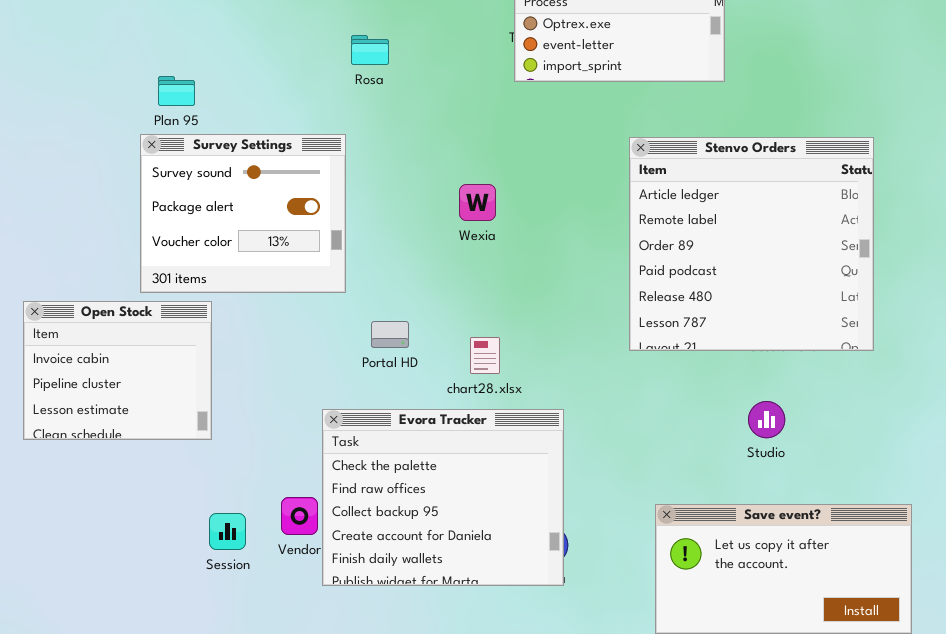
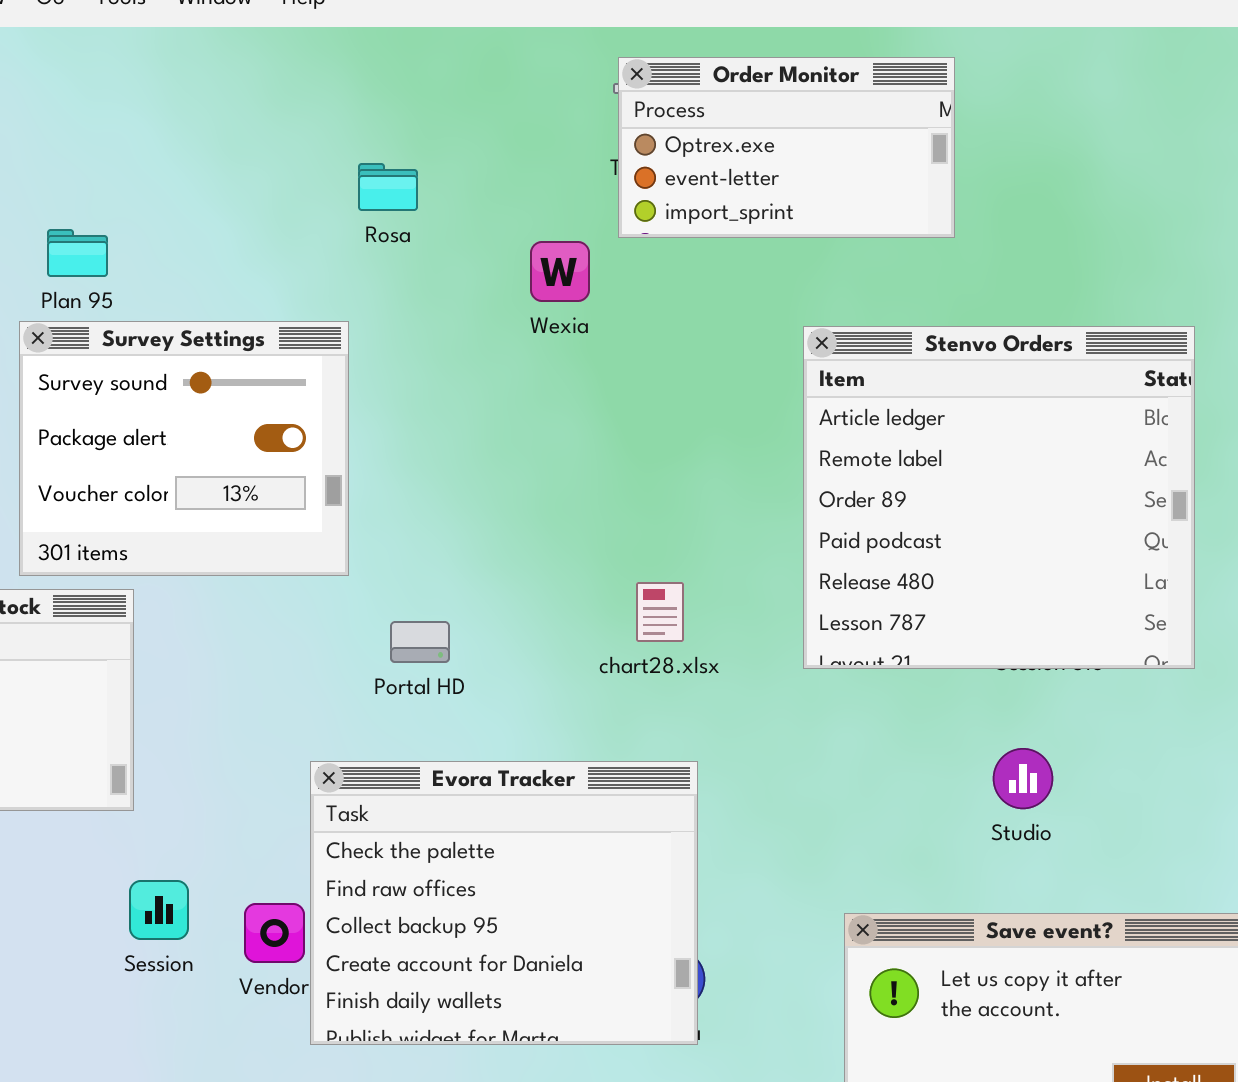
Wexia: [459,184,496,221] -> [530,241,590,302], moved
chart28.xlsx: [470,337,500,374] -> [636,582,684,642], moved
Session: [209,513,246,550] -> [129,880,189,940], moved

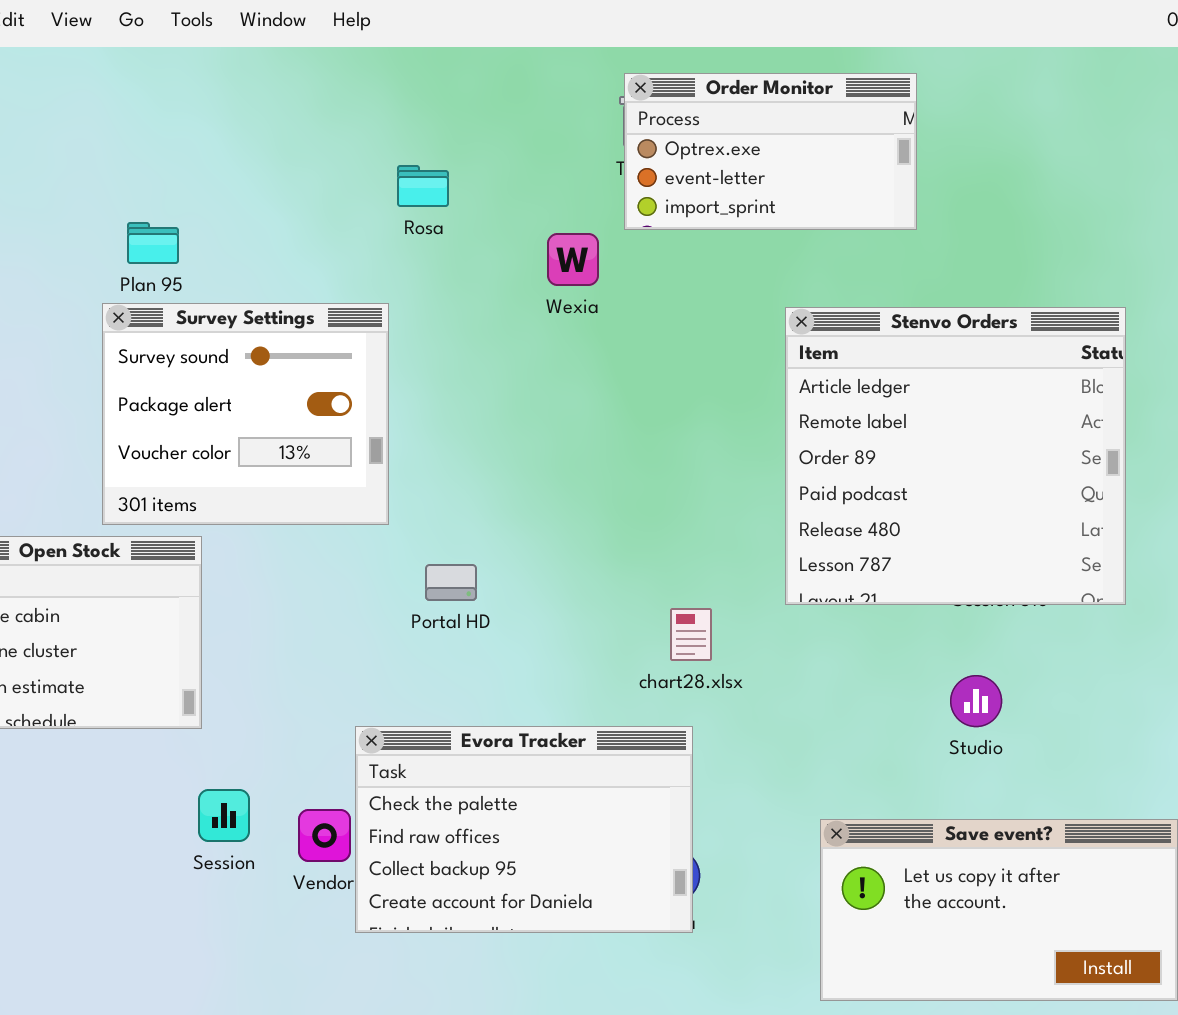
chart28.xlsx: [636,582,684,642] -> [670,608,712,661], moved
Evora Tracker: [310,761,698,1045] -> [355,726,693,933], resized

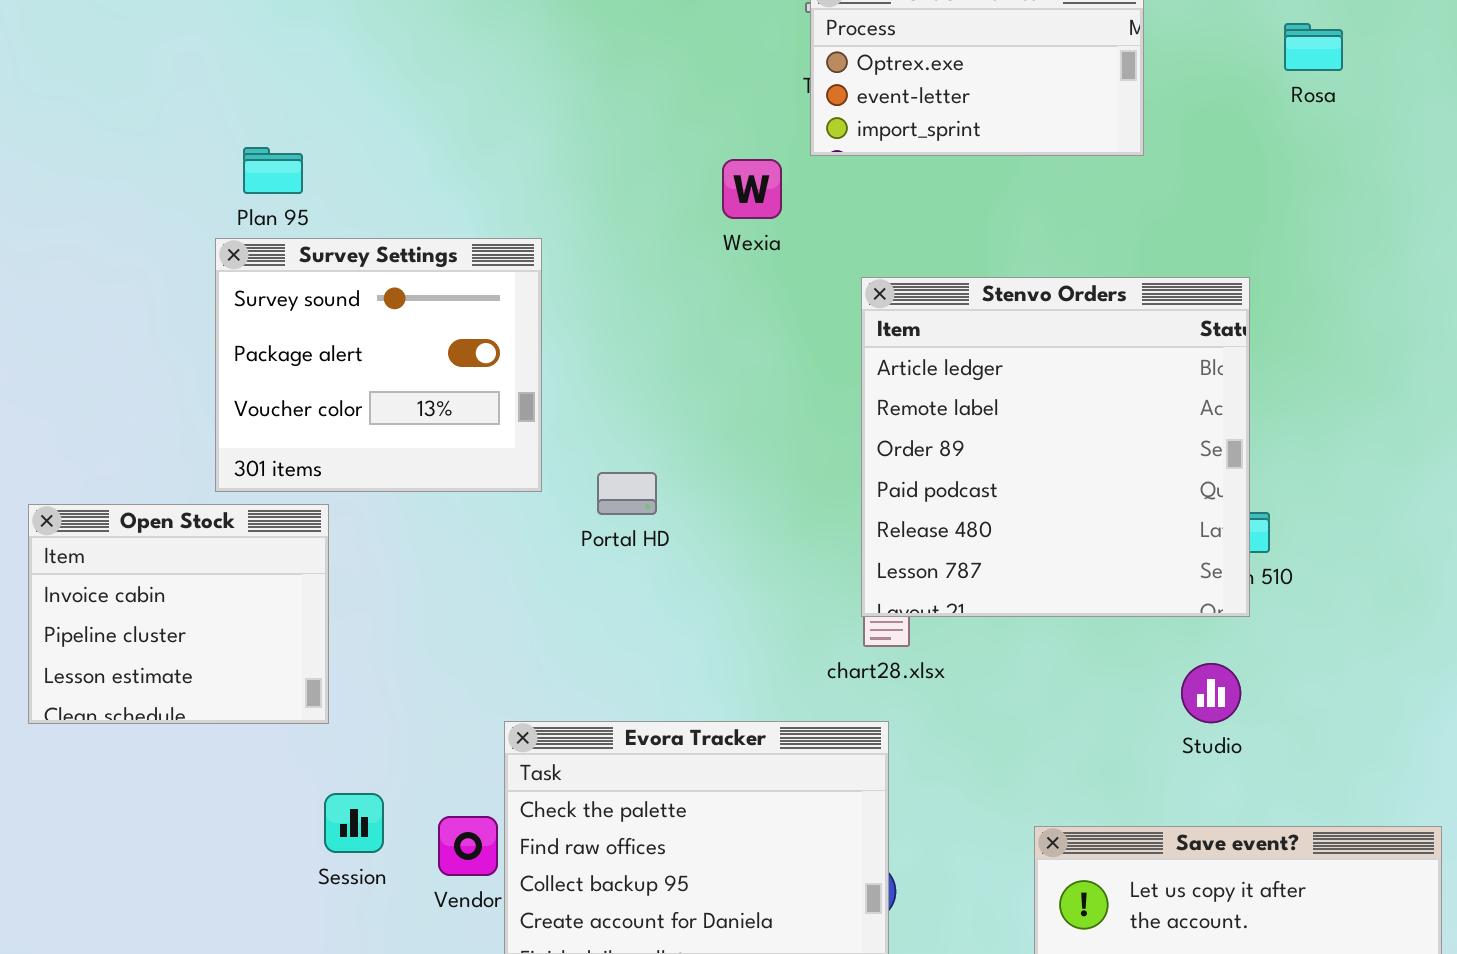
Rosa: [397,165,449,207] -> [1284,23,1343,71], moved
Stenvo Orders: [785,307,1126,605] -> [861,277,1250,617], moved
Portal HD: [425,564,477,601] -> [597,472,657,515], moved

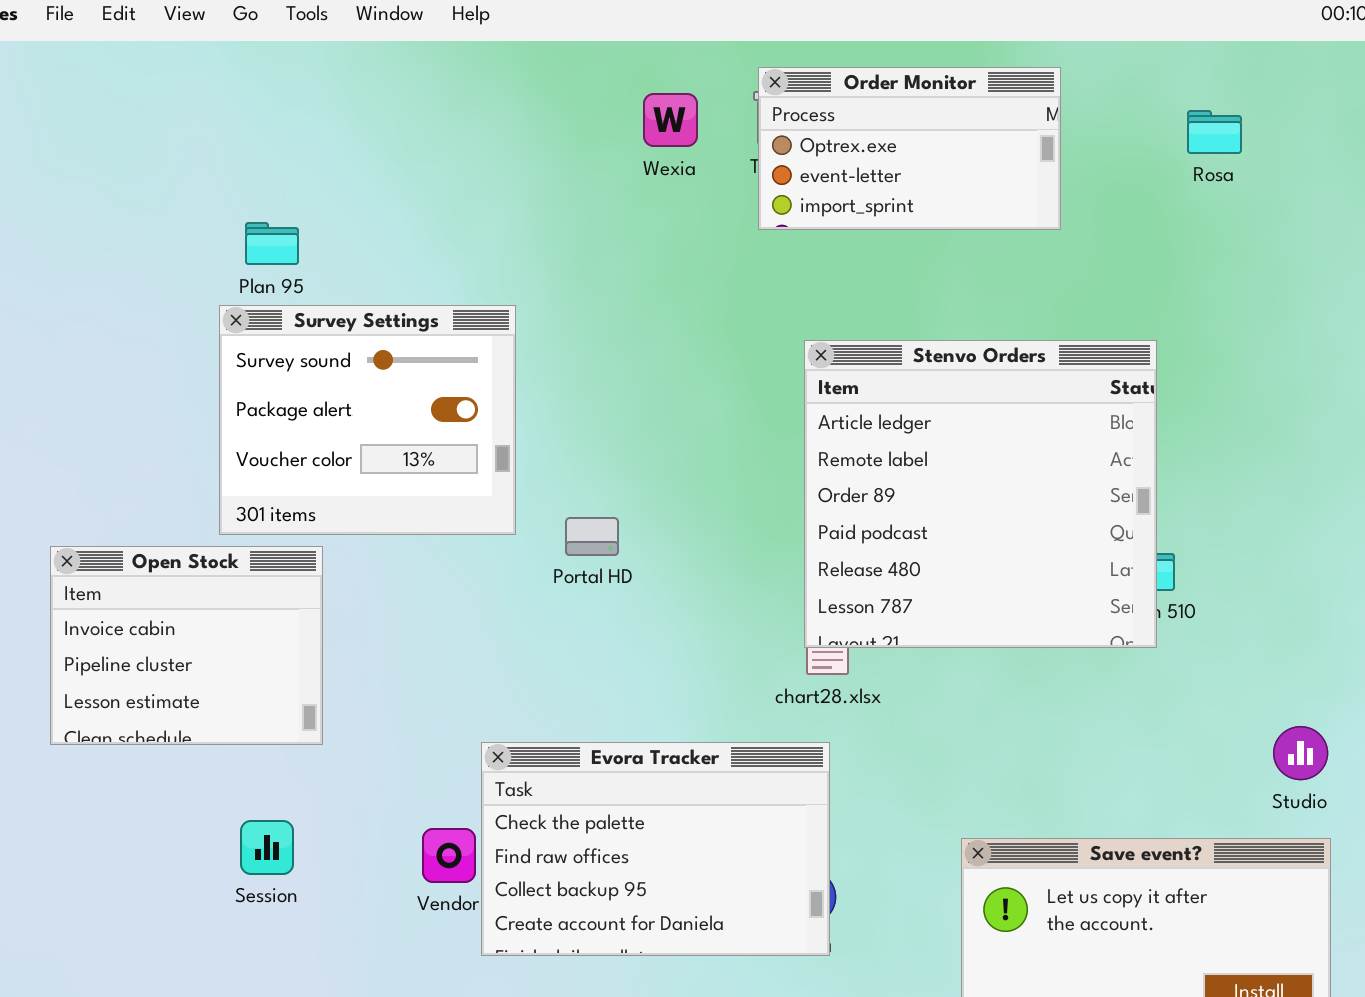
Wexia: [722,159,782,219] -> [643,93,698,147], moved
Studio: [1181,663,1241,723] -> [1273,726,1328,780], moved
Session: [324,793,384,853] -> [240,820,294,875], moved

